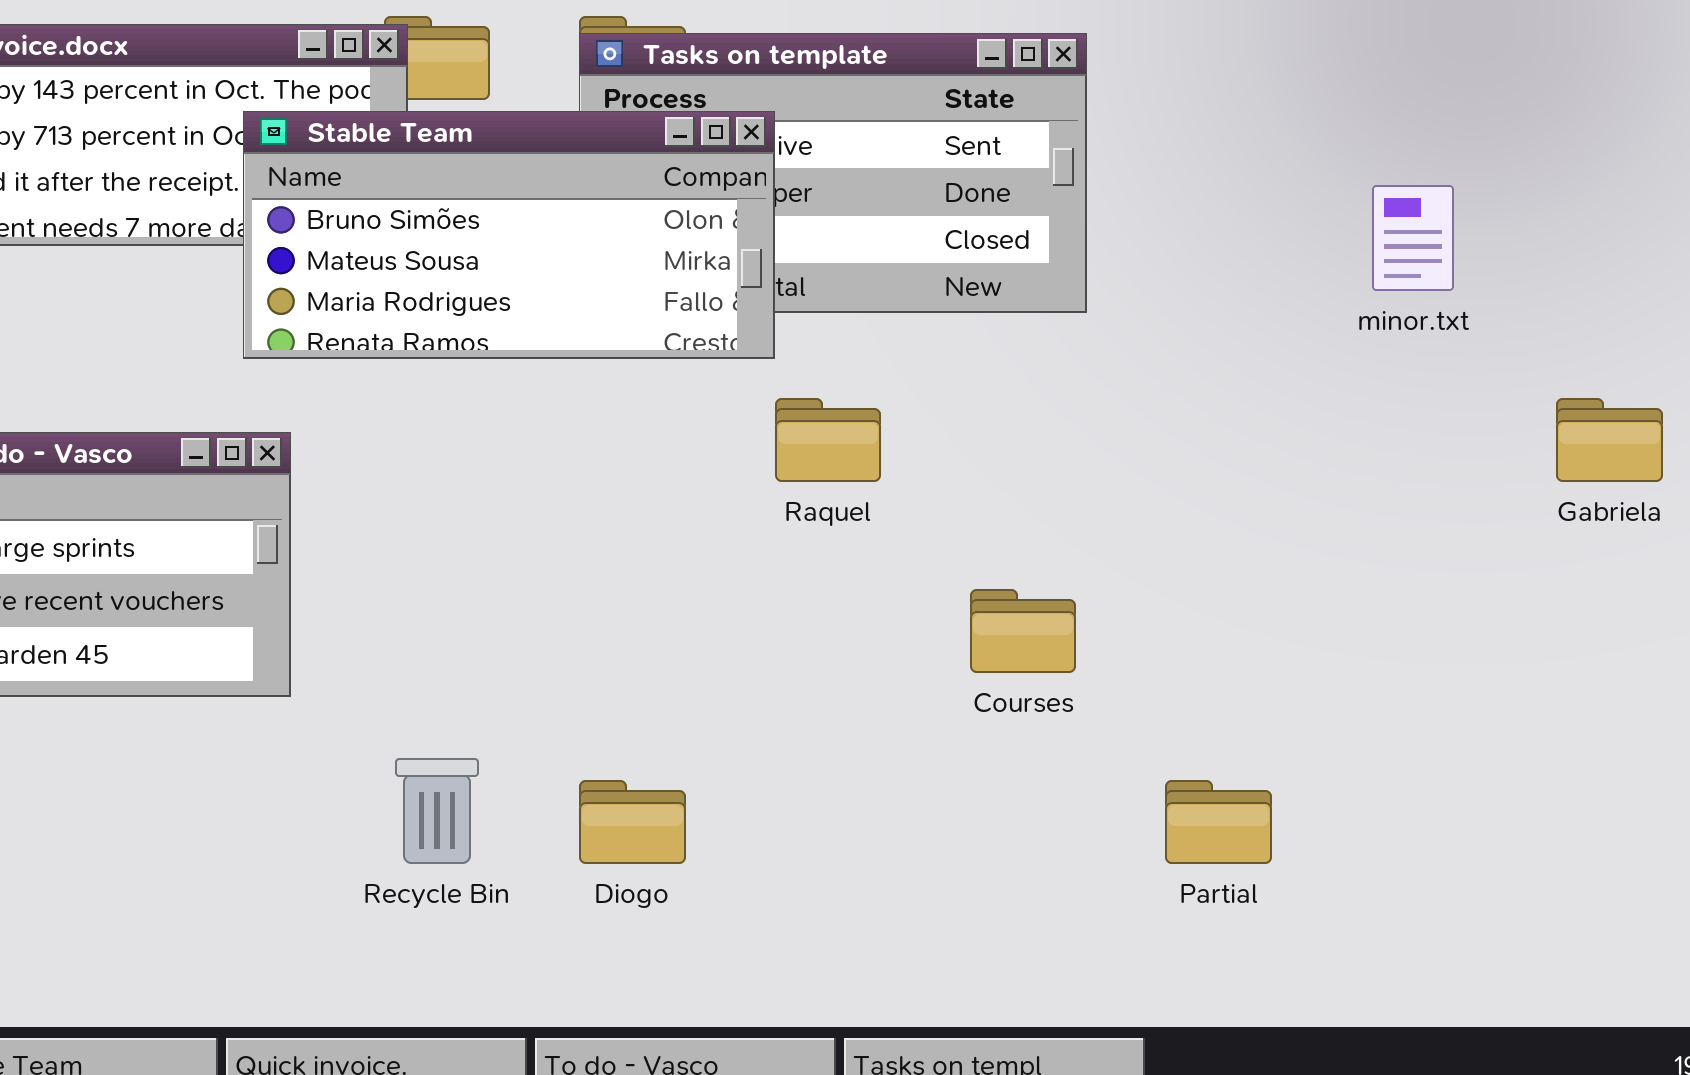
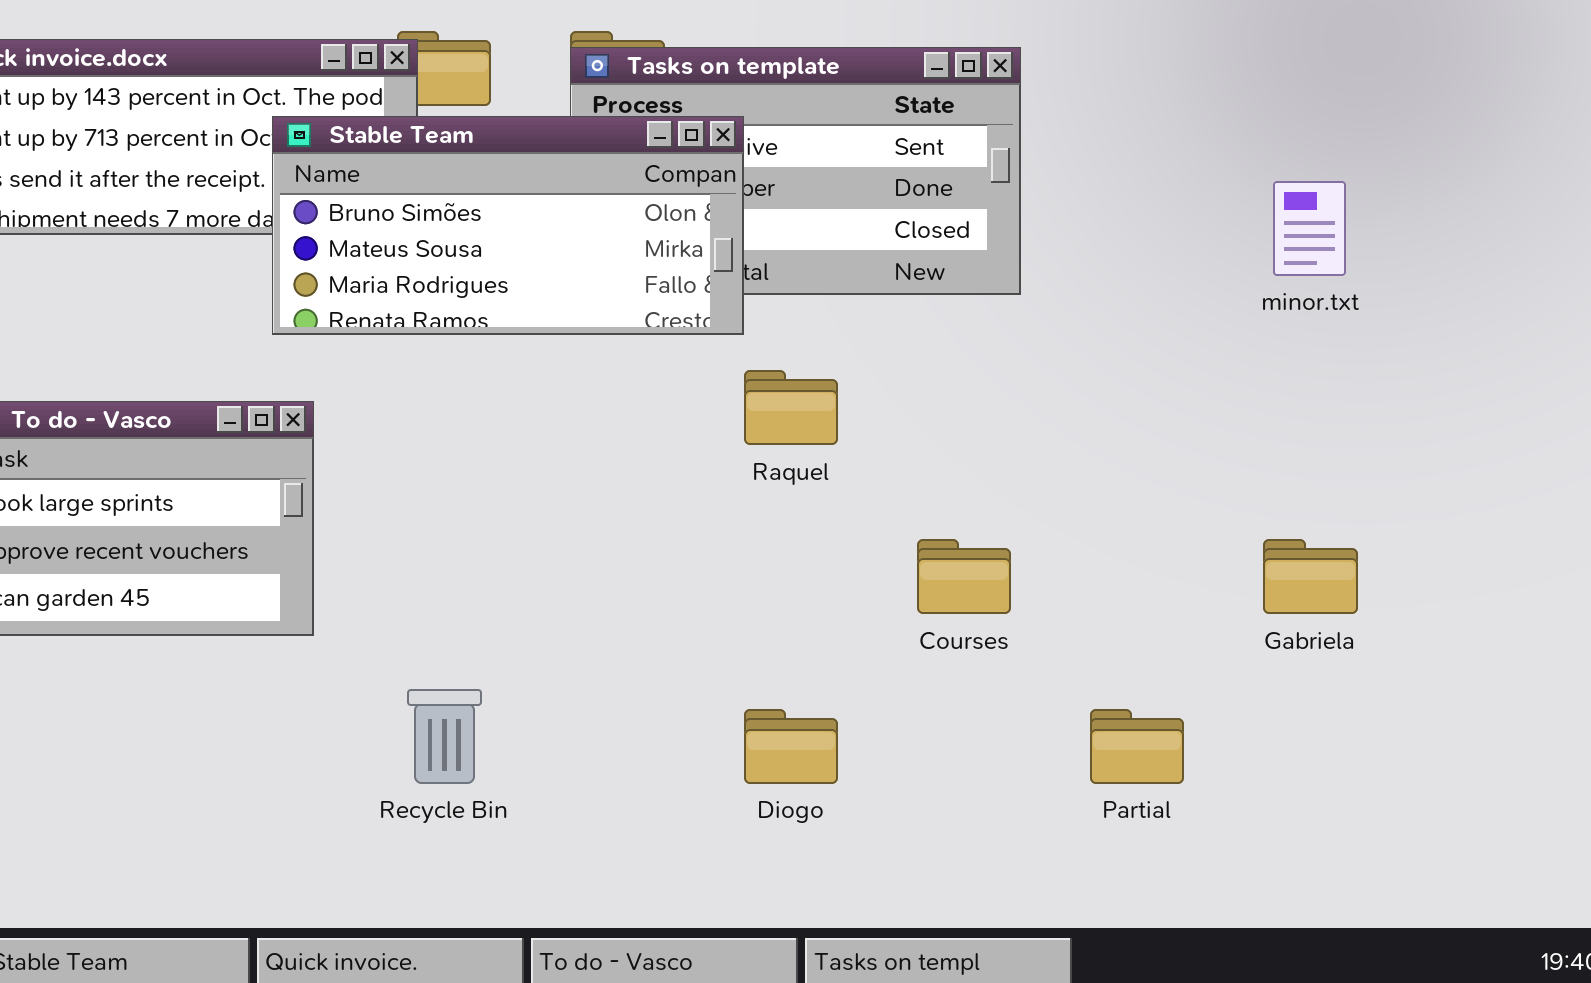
Gabriela: [1556,398,1663,482] -> [1263,539,1358,614], moved
Diogo: [579,780,686,864] -> [744,709,838,784], moved

